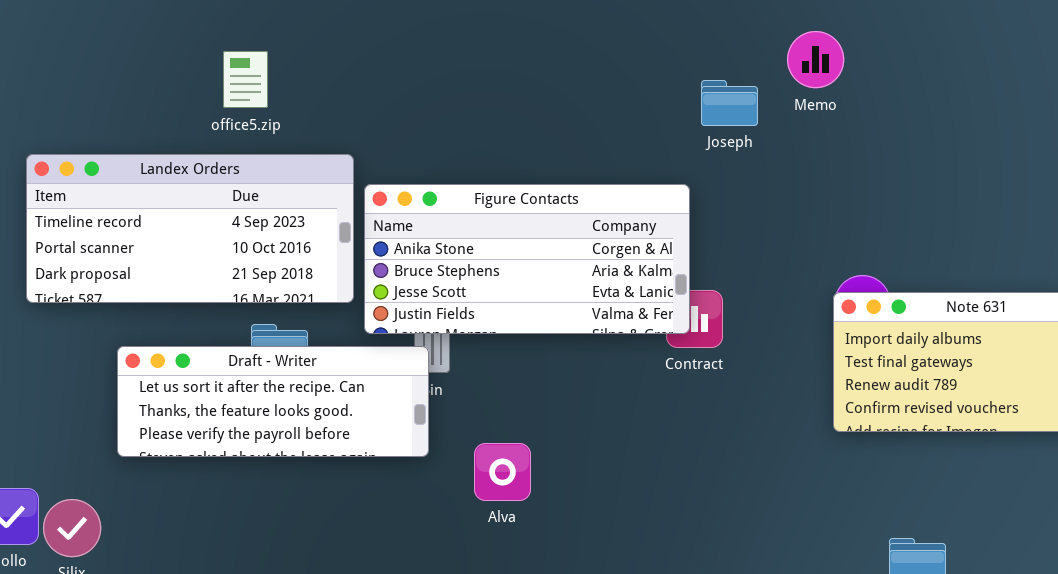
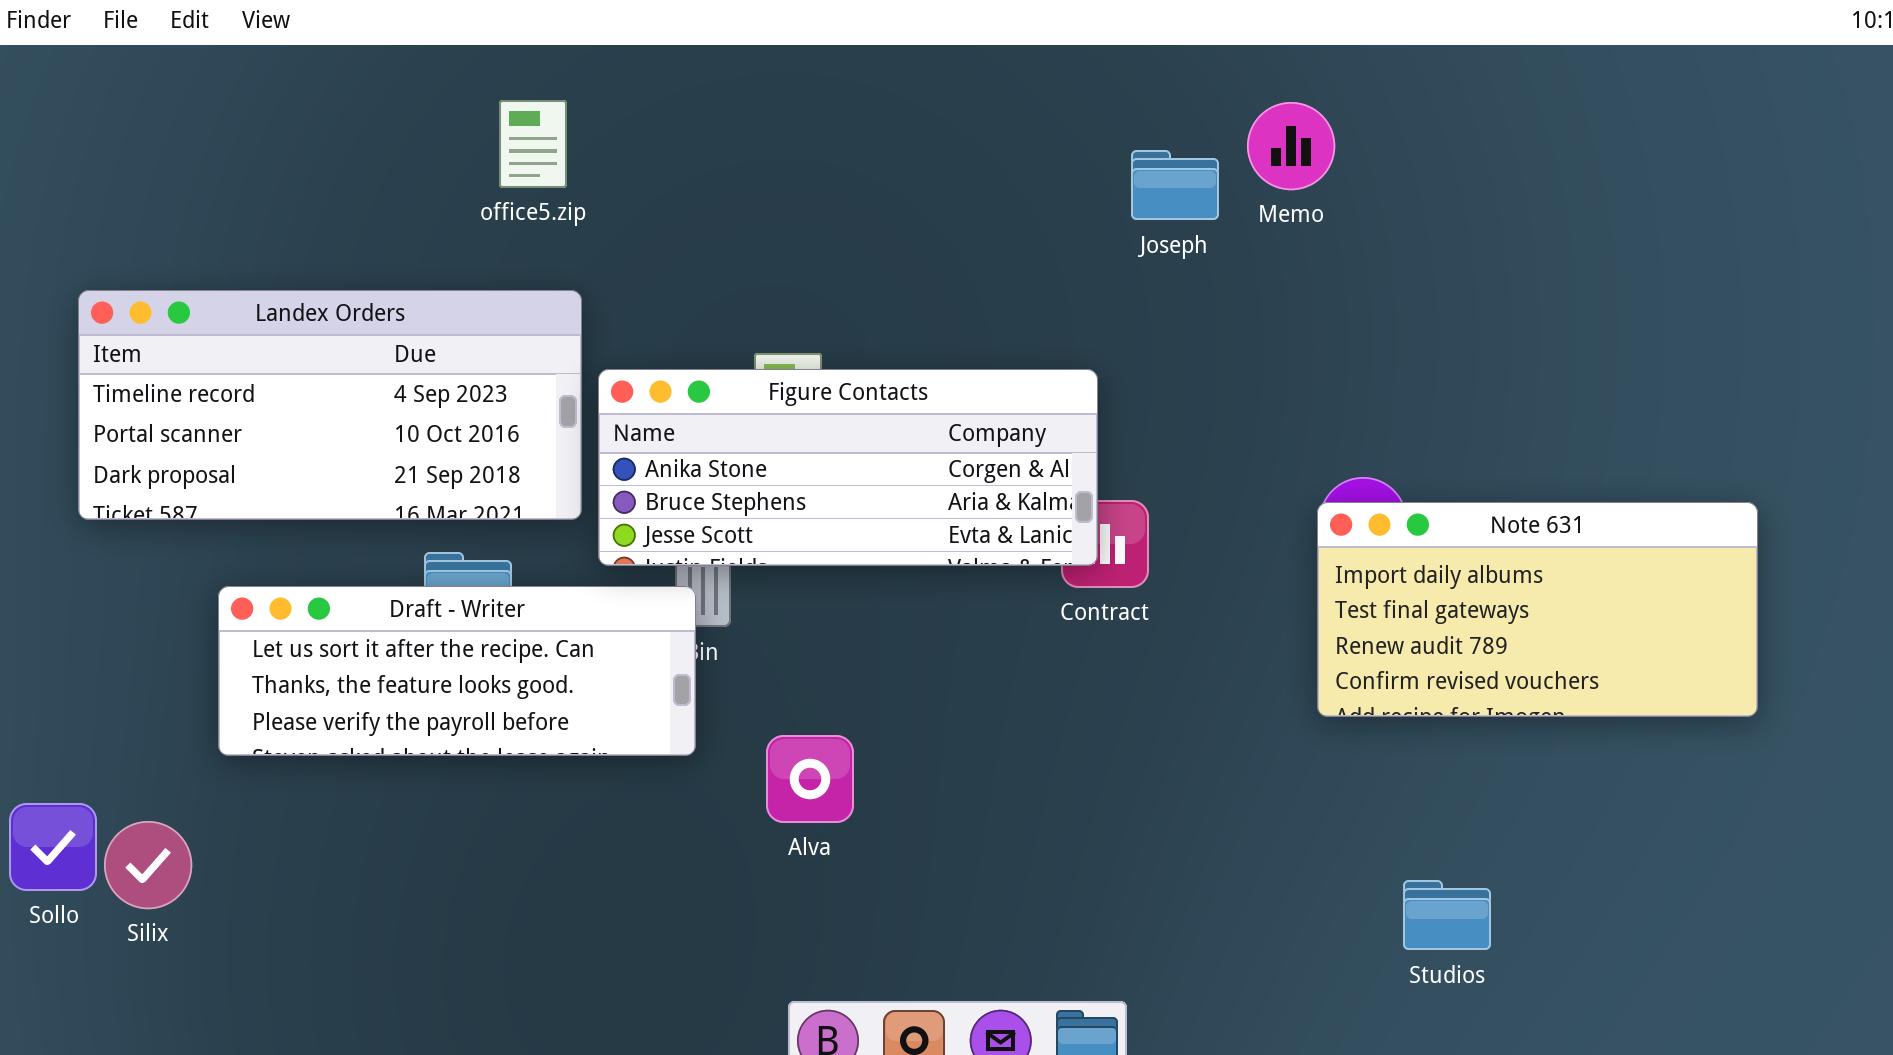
office5.zip: [223,51,268,108] -> [499,100,567,188], moved
Joseph: [701,80,758,126] -> [1131,150,1219,220], moved
Figure Contacts: [364,184,690,334] -> [598,369,1098,566], resized

